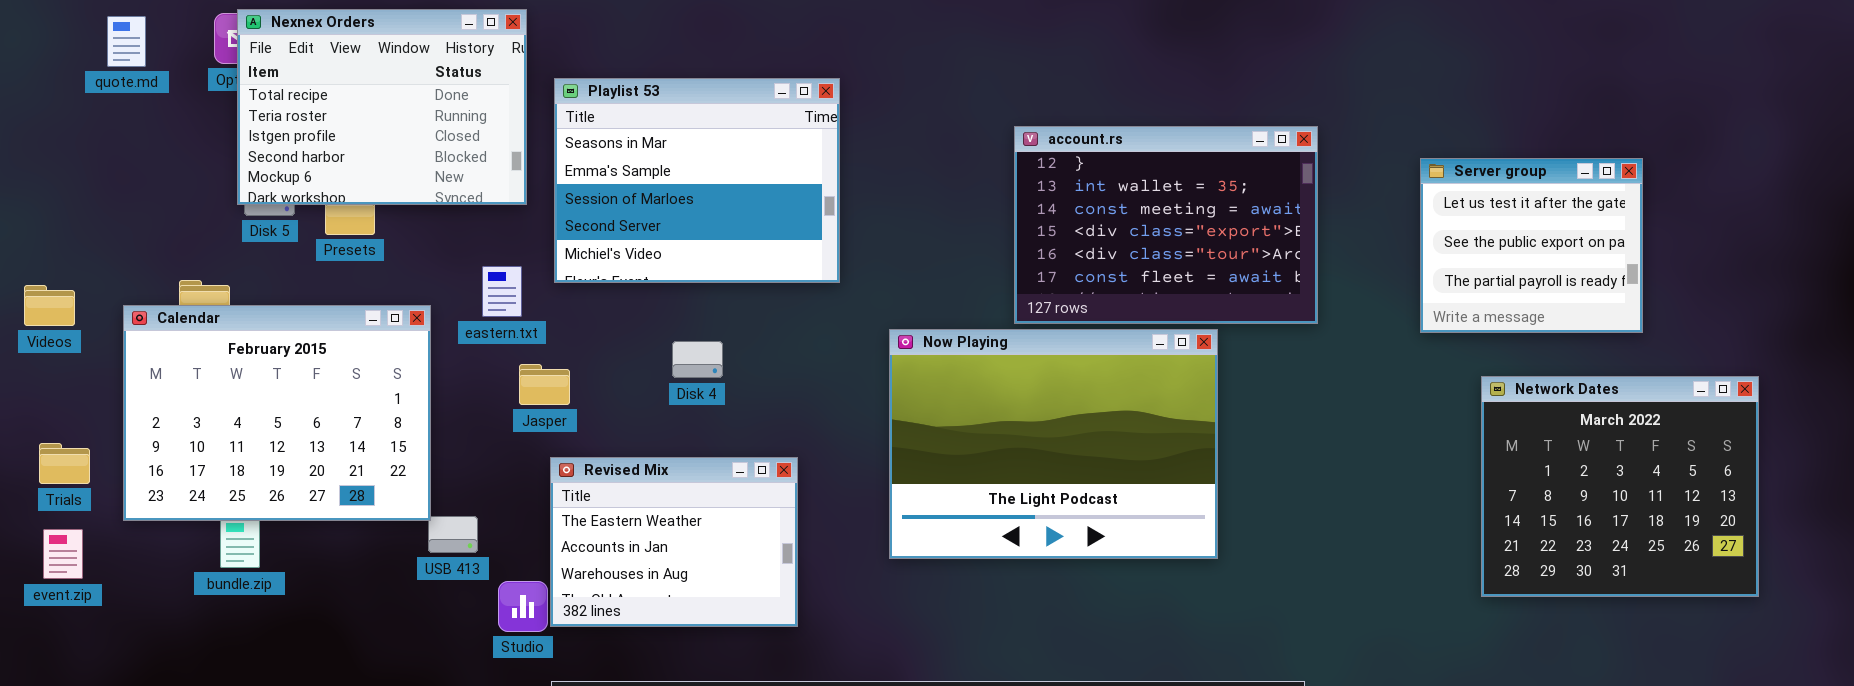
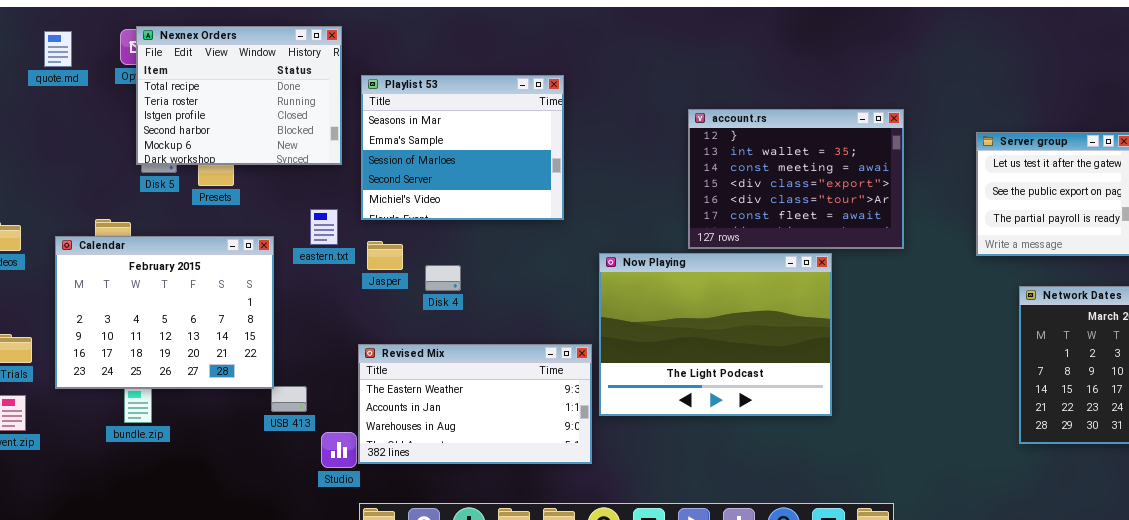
Disk 4: [672,341,723,378] -> [425,265,461,291], moved
Jasper: [519,364,570,405] -> [367,241,403,270], moved
Revised Mix: [550,457,798,627] -> [358,344,592,464], resized

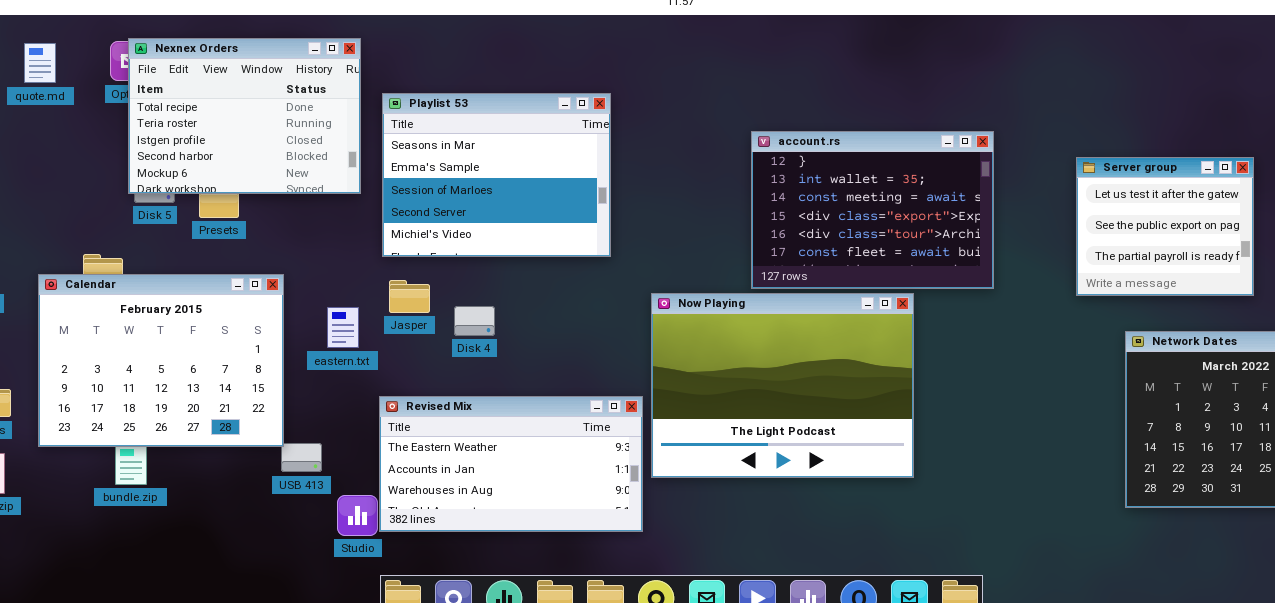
eastern.txt: [310,209,338,245] -> [327,307,359,348], moved

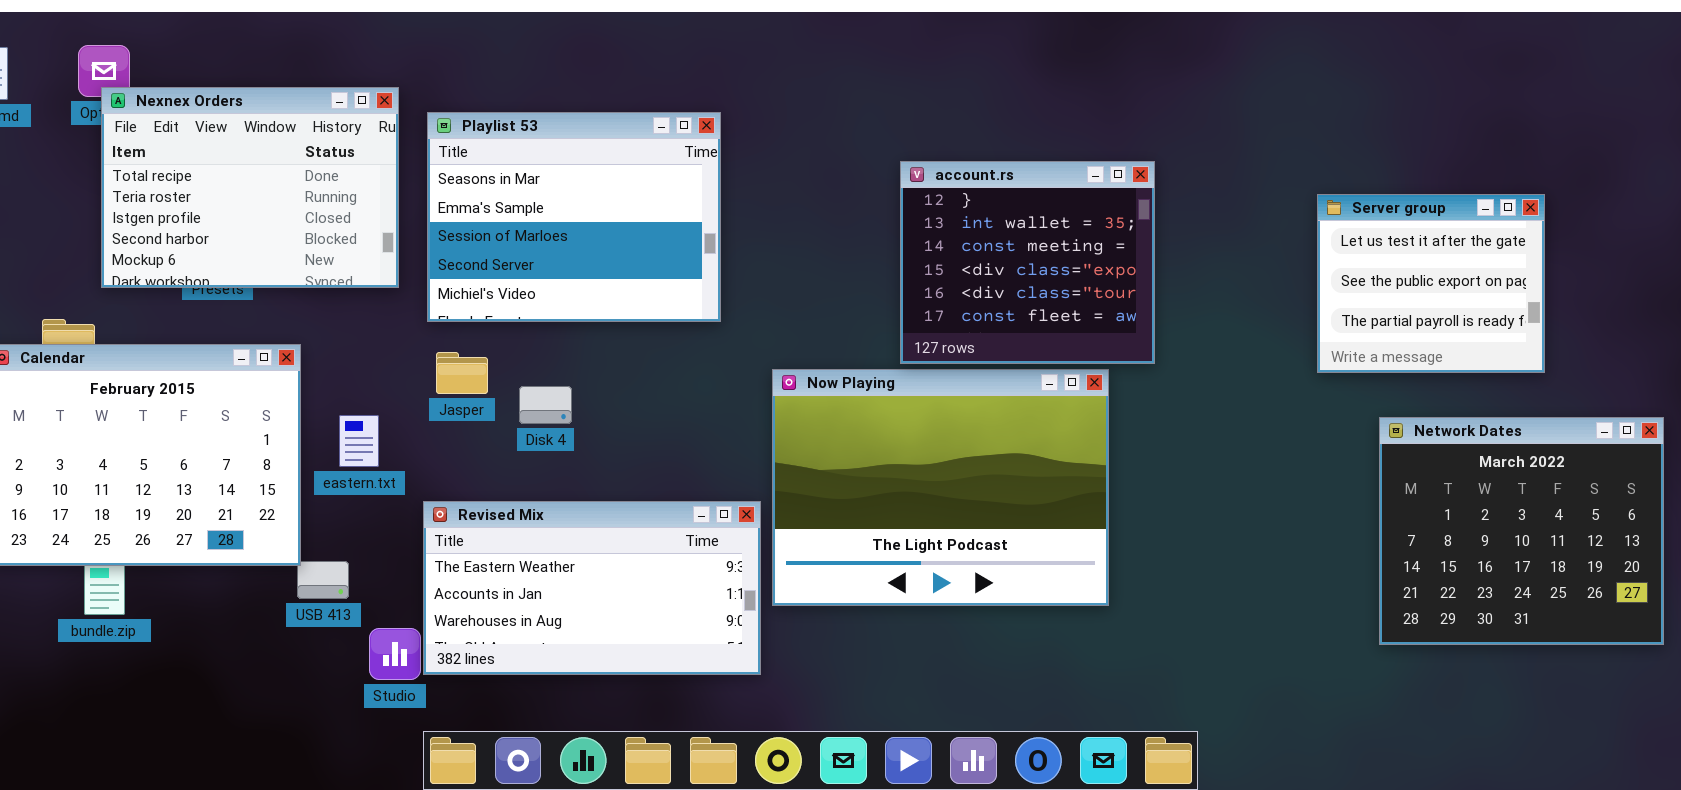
Nexnex Orders: [128,38,361,194] -> [101,87,399,288], moved
account.rs: [751,131,994,289] -> [900,161,1155,364], resized
eastern.txt: [327,307,359,348] -> [339,415,379,467], moved

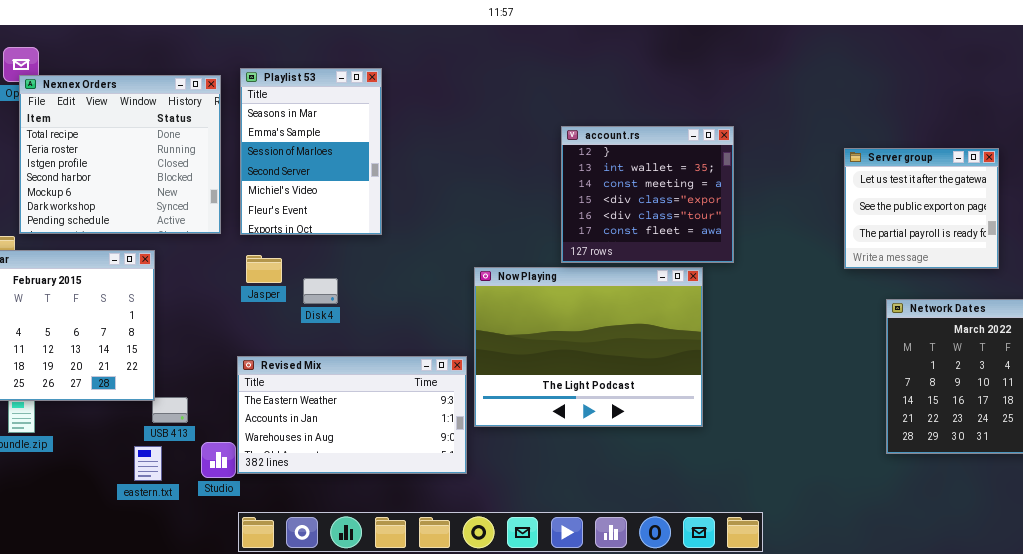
Nexnex Orders: [101,87,399,288] -> [19,75,221,234], resized
Playlist 53: [427,112,721,322] -> [240,68,382,235], resized
eastern.txt: [339,415,379,467] -> [134,446,162,481], moved

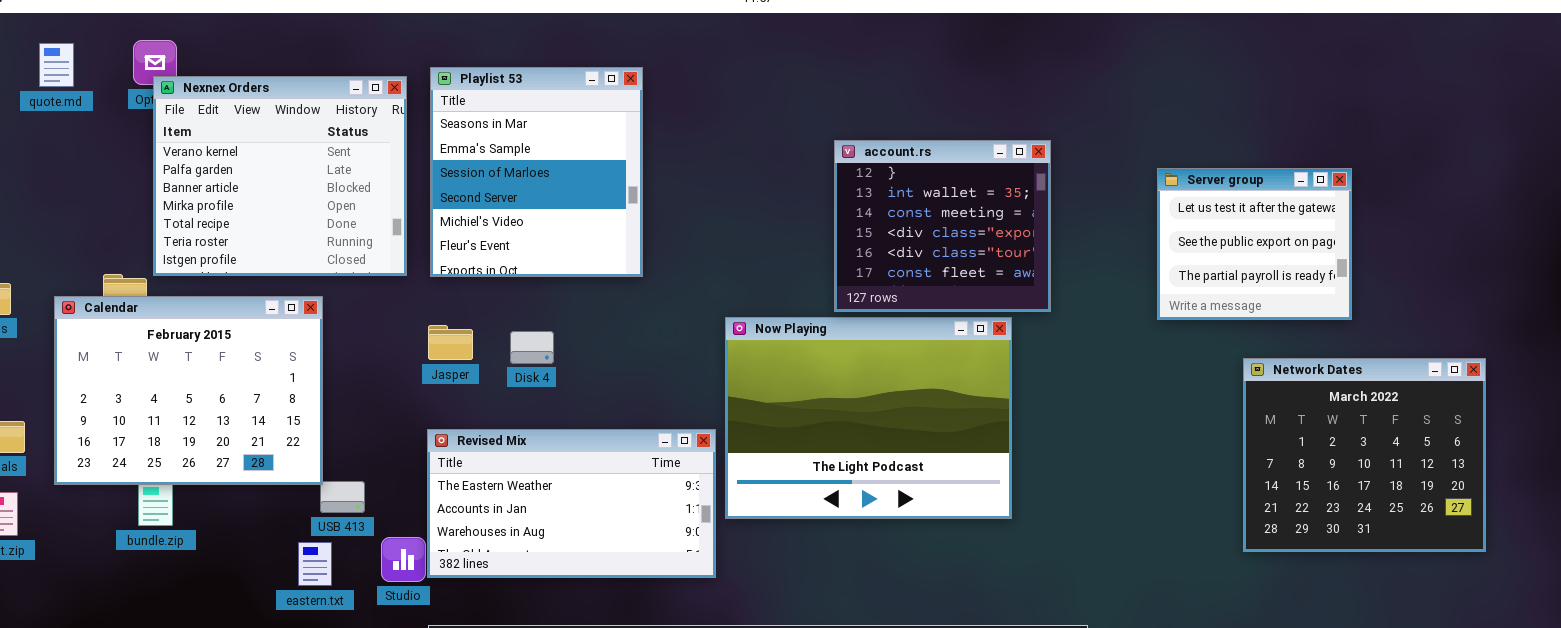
Playlist 53: [240,68,382,235] -> [430,67,643,277], resized
Nexnex Orders: [19,75,221,234] -> [153,76,407,276], scrolled up 4 rows
Server group: [844,148,999,269] -> [1157,168,1352,320], moved
Jasper: [246,255,282,283] -> [428,325,473,360], moved

